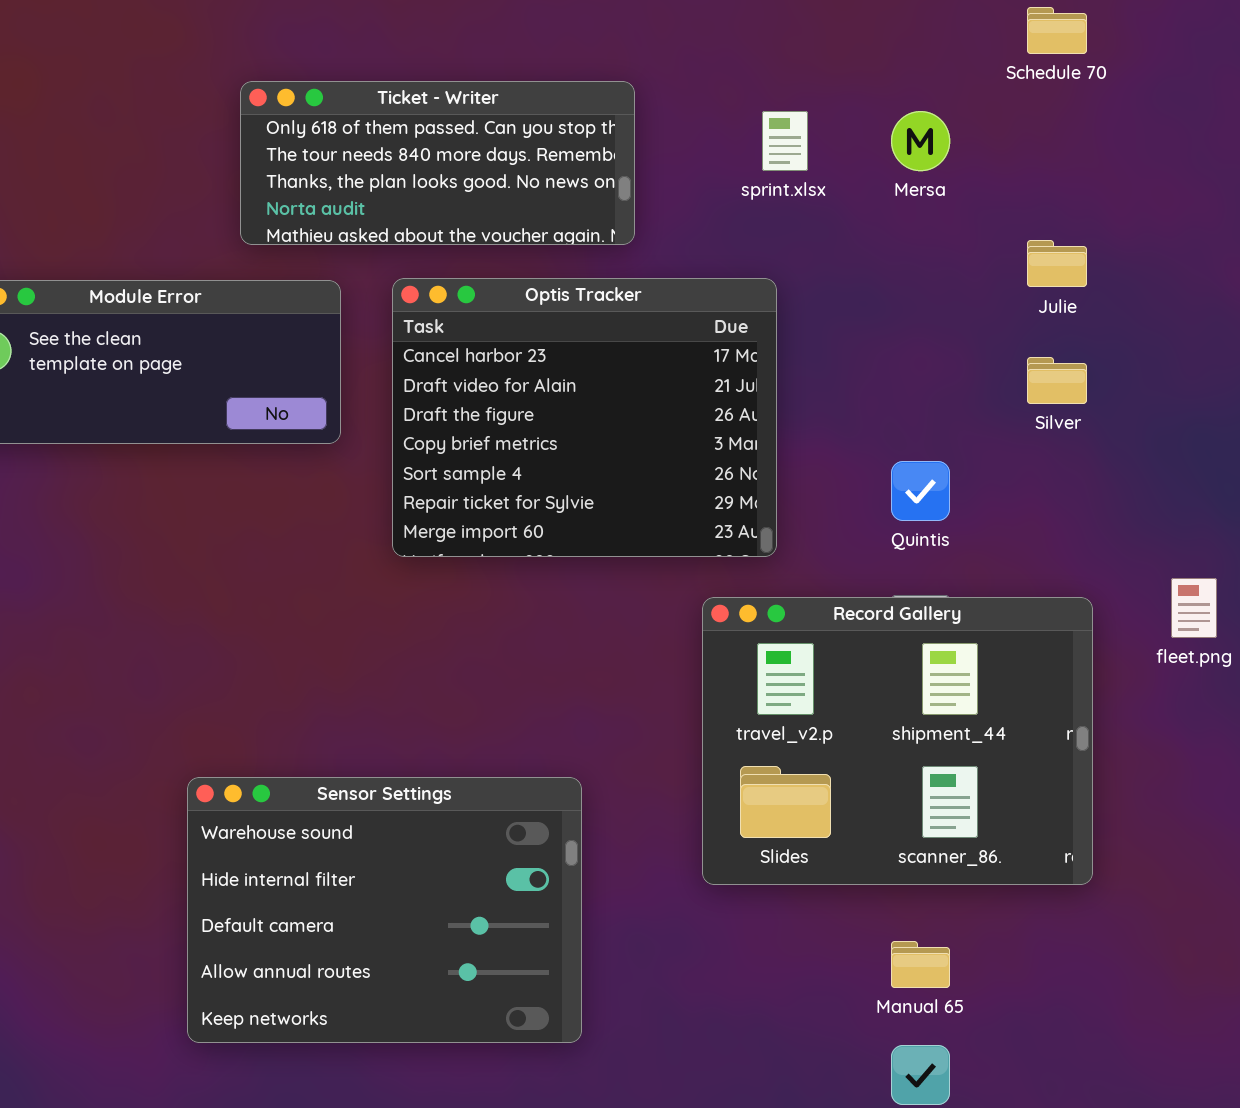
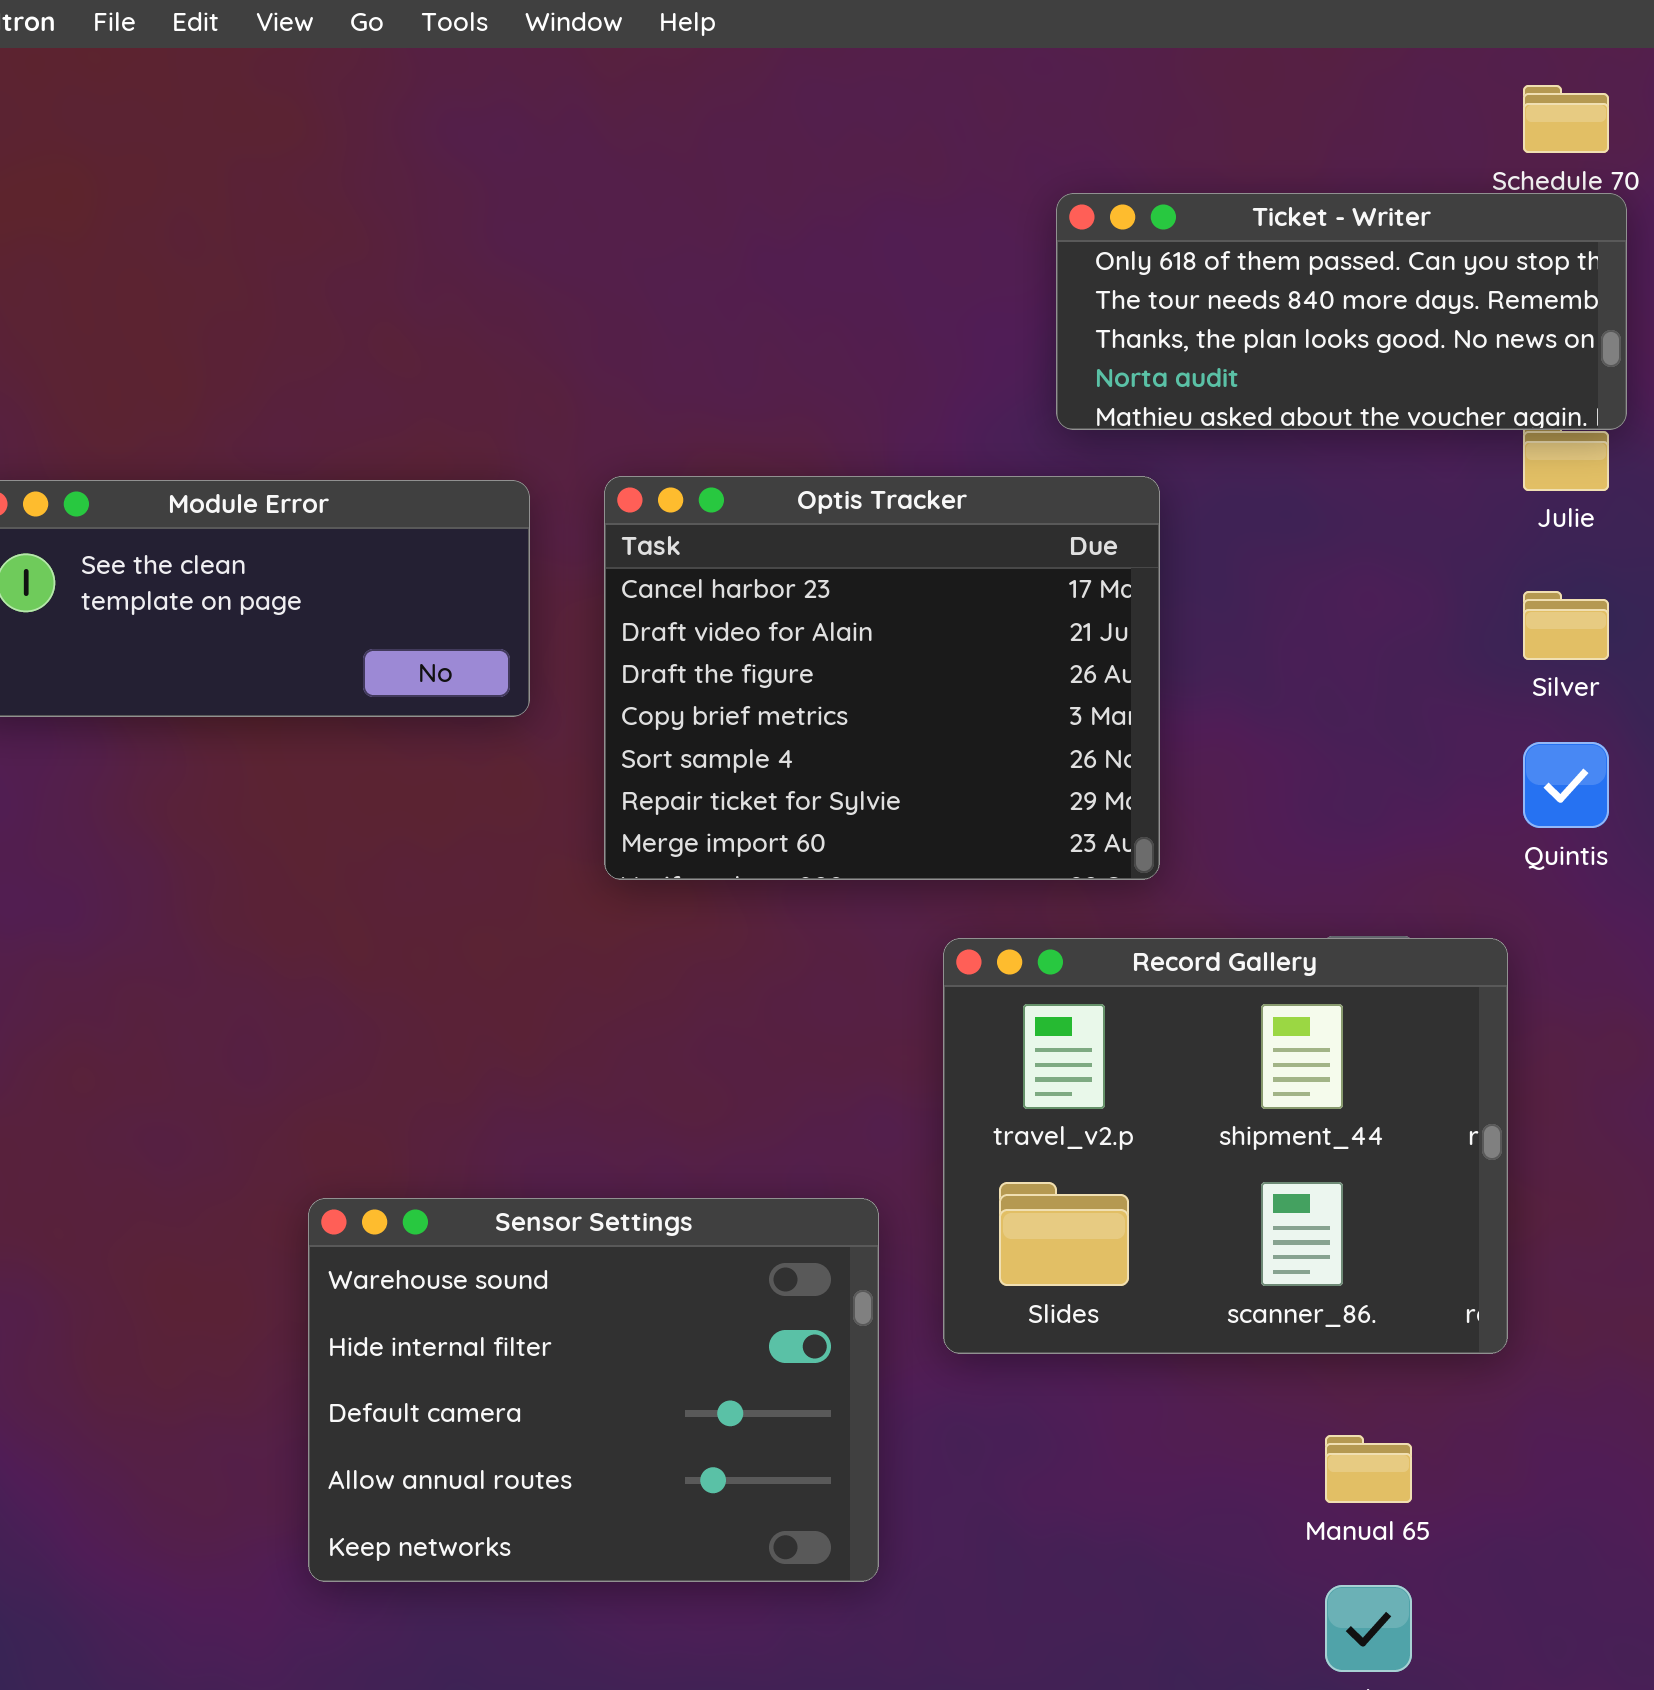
Ticket - Writer: [240,81,635,245] -> [1056,193,1627,430], moved
Quintis: [891,461,950,521] -> [1523,742,1609,828], moved
Record Gallery: [702,597,1093,885] -> [943,938,1508,1354], moved

